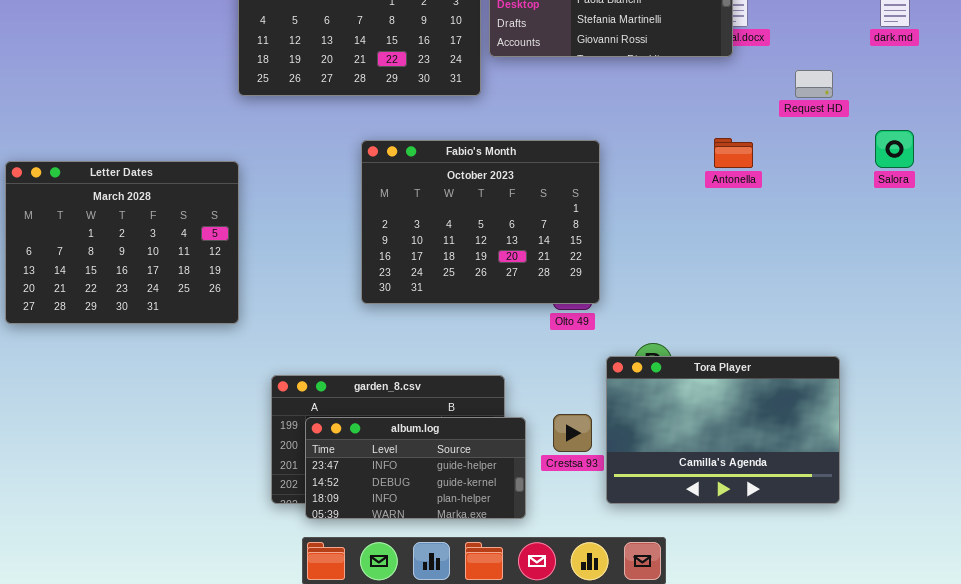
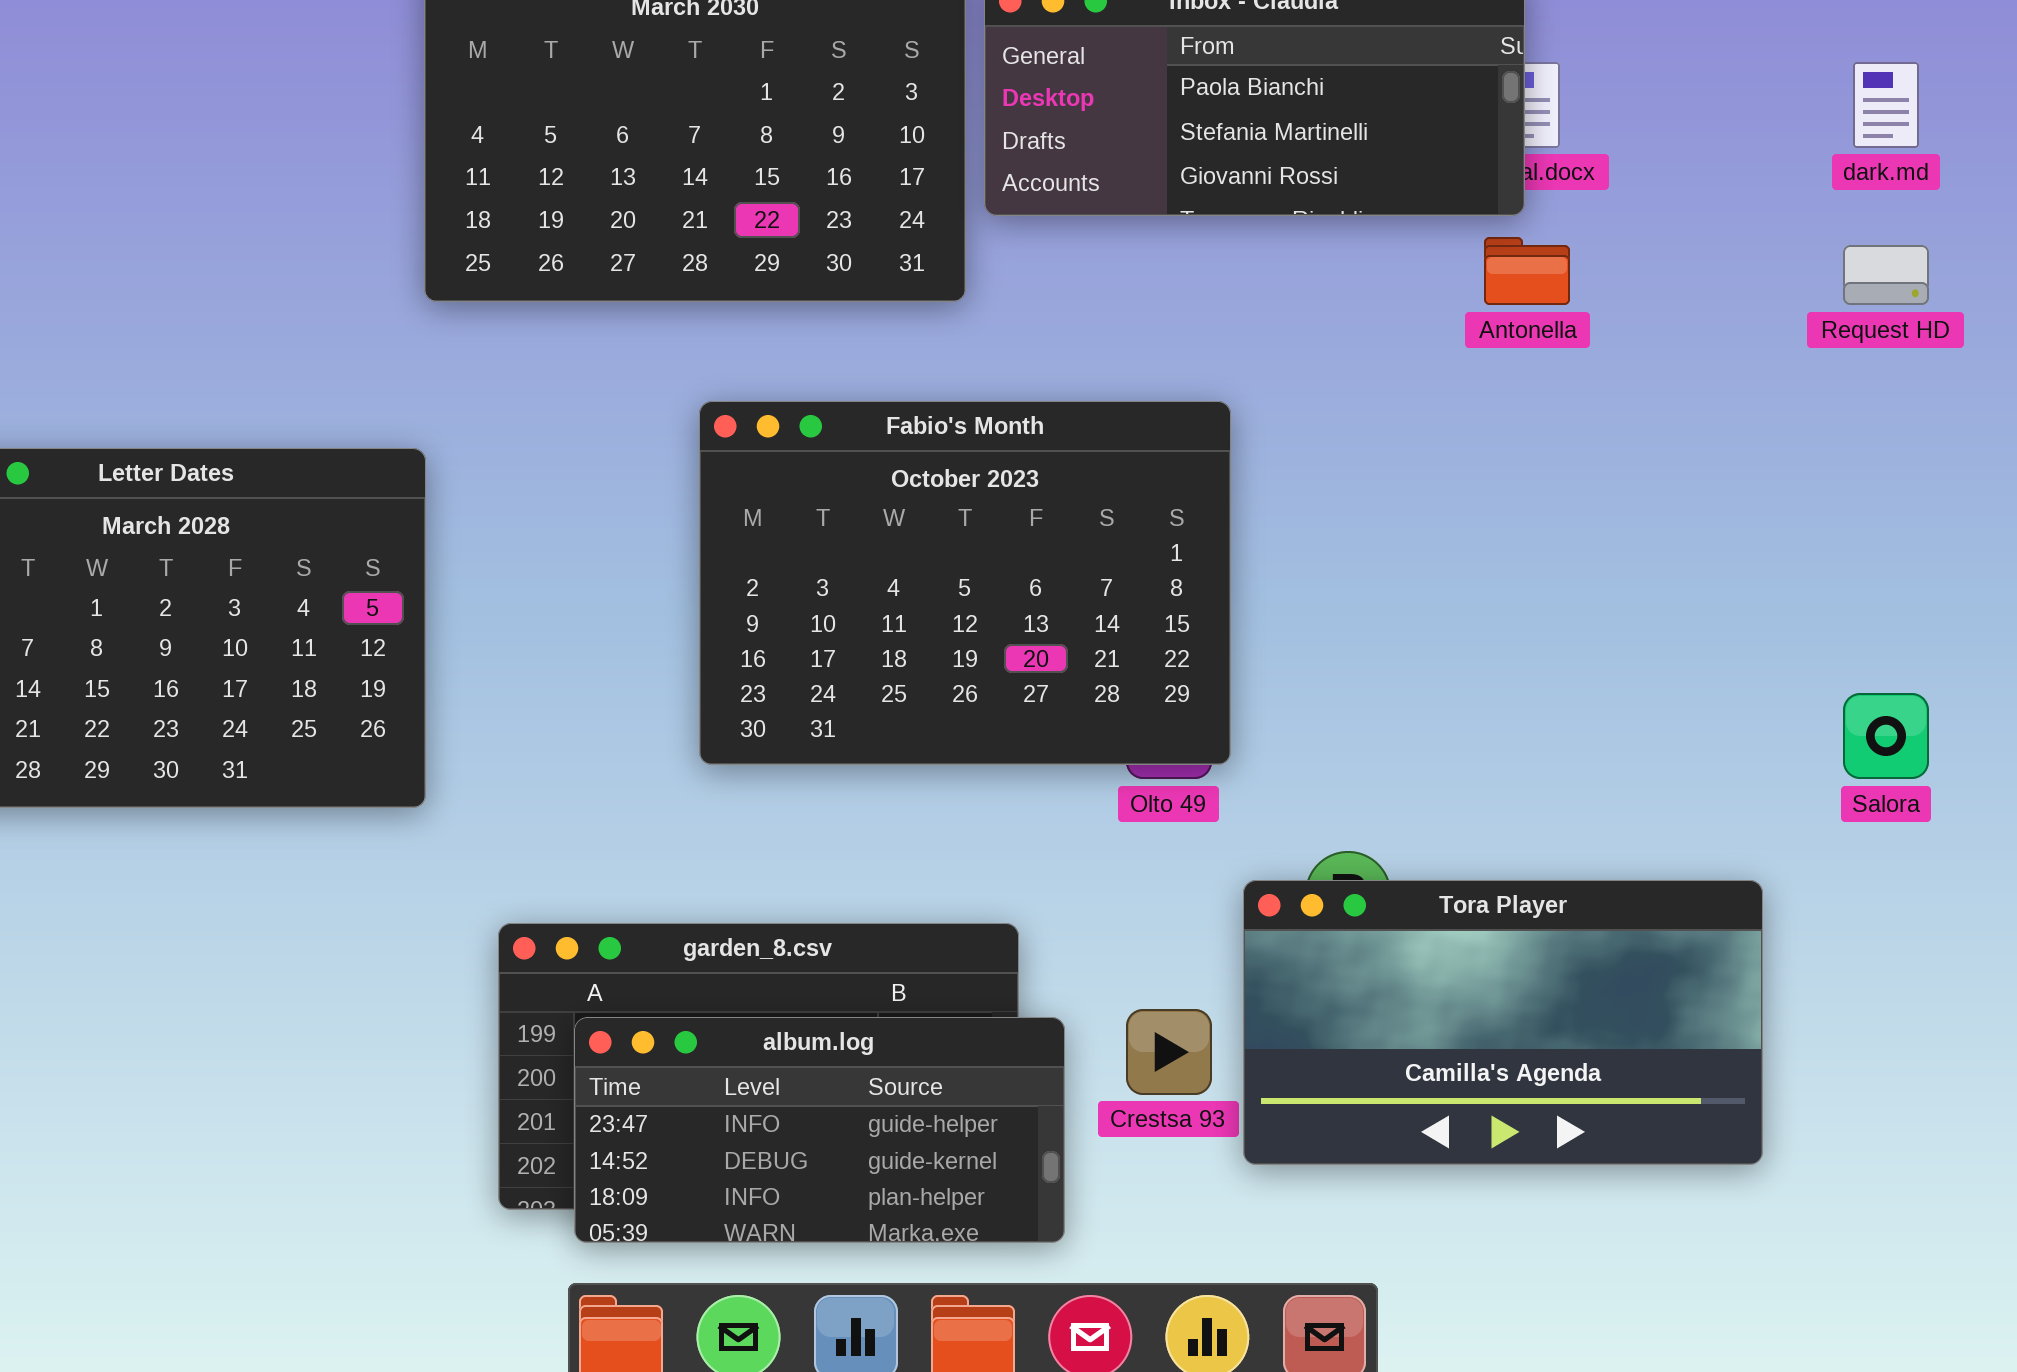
Request HD: [795,70,833,98] -> [1843,245,1929,305], moved
Salora: [875,130,914,168] -> [1843,693,1929,779], moved
Antonella: [714,138,753,168] -> [1484,237,1570,305], moved
Tora Player: [606,356,840,504] -> [1243,880,1763,1165], resized

